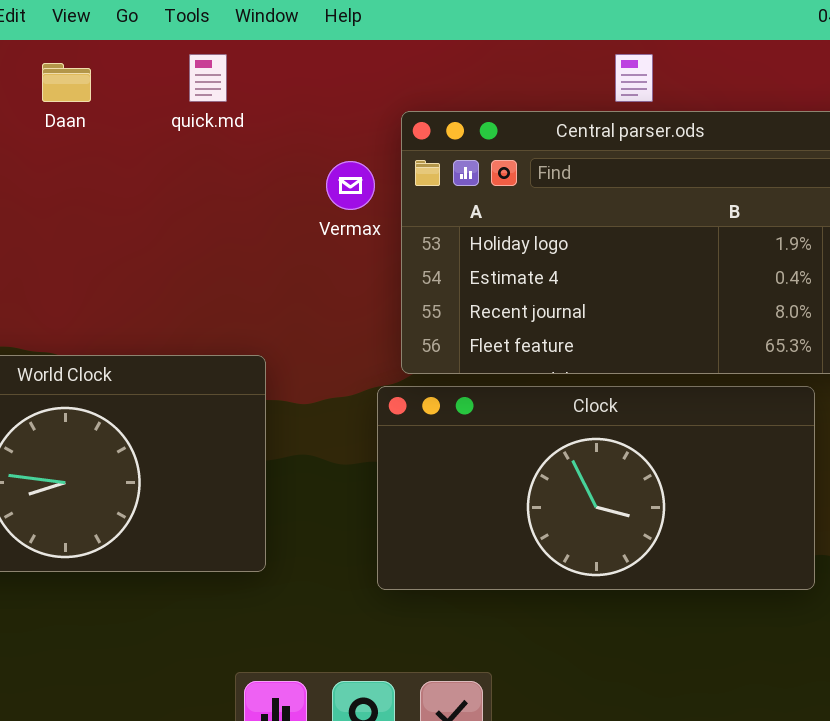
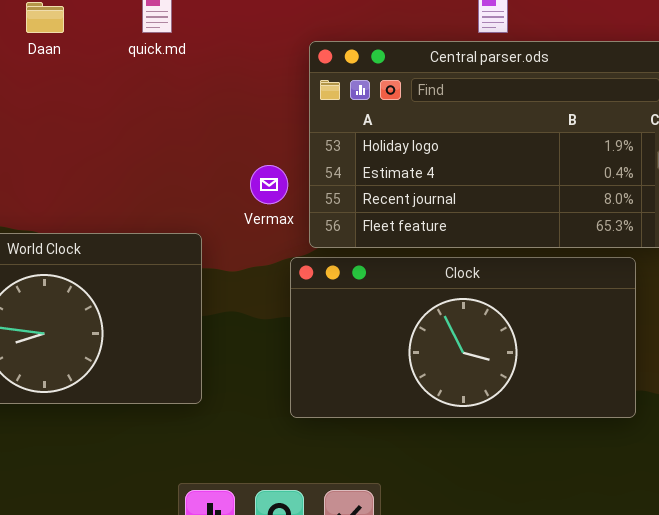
Vermax: [326,161,375,210] -> [250,165,288,204], moved

